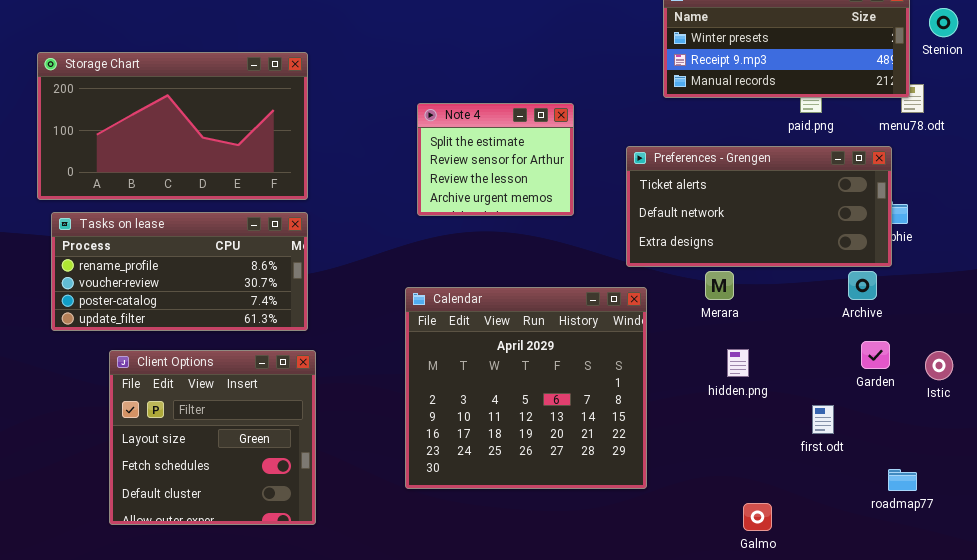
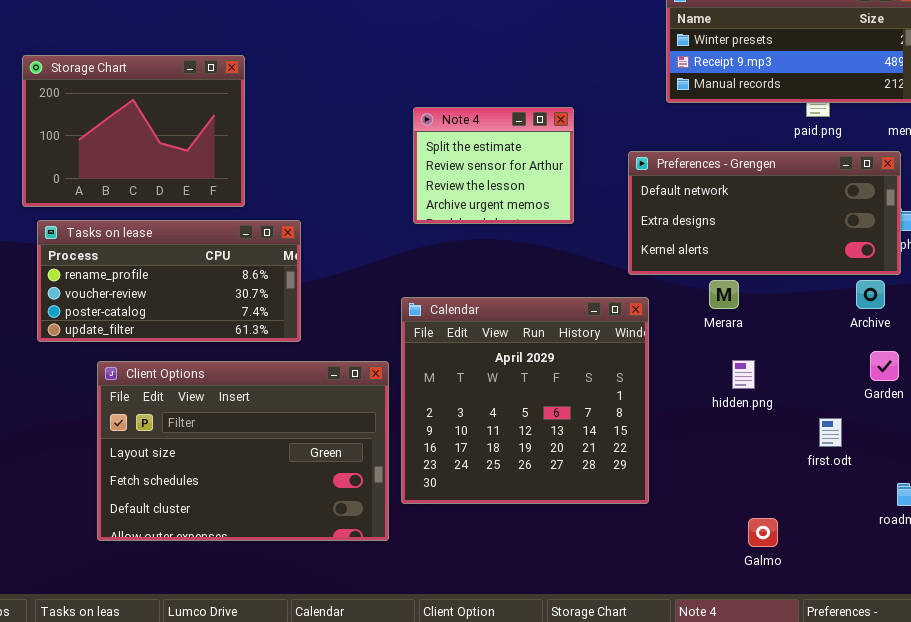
Storage Chart: [37,52,308,200] -> [22,55,245,207], resized
Preferences - Grengen: [626,146,892,267] -> [628,151,901,275], scrolled down 1 row
Client Options: [109,350,316,525] -> [97,361,389,541], resized

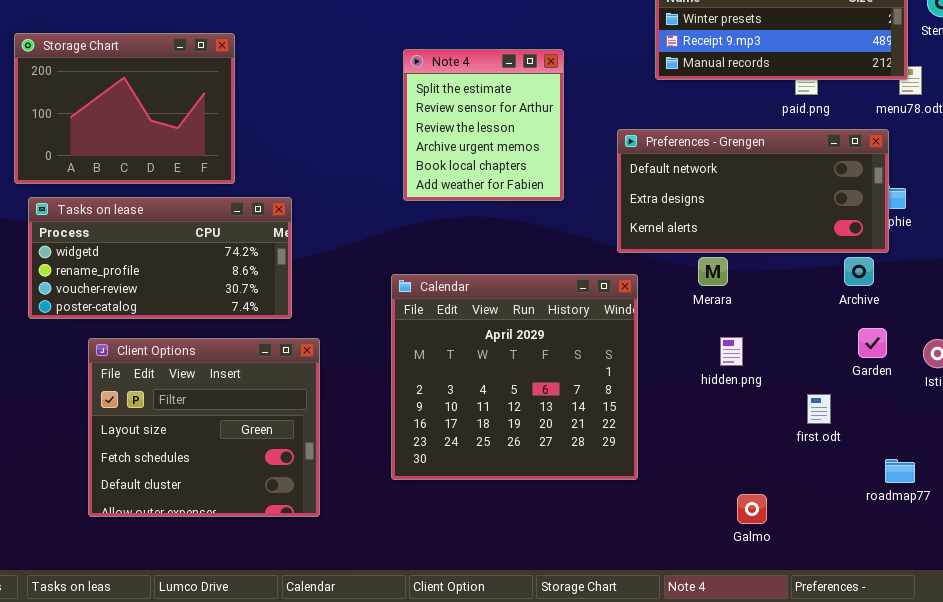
Note 4: [413,107,574,224] -> [403,49,564,201], resized
Tasks on lease: [37,220,301,342] -> [28,197,292,319], scrolled up 1 row
Client Options: [97,361,389,541] -> [88,338,320,517], resized

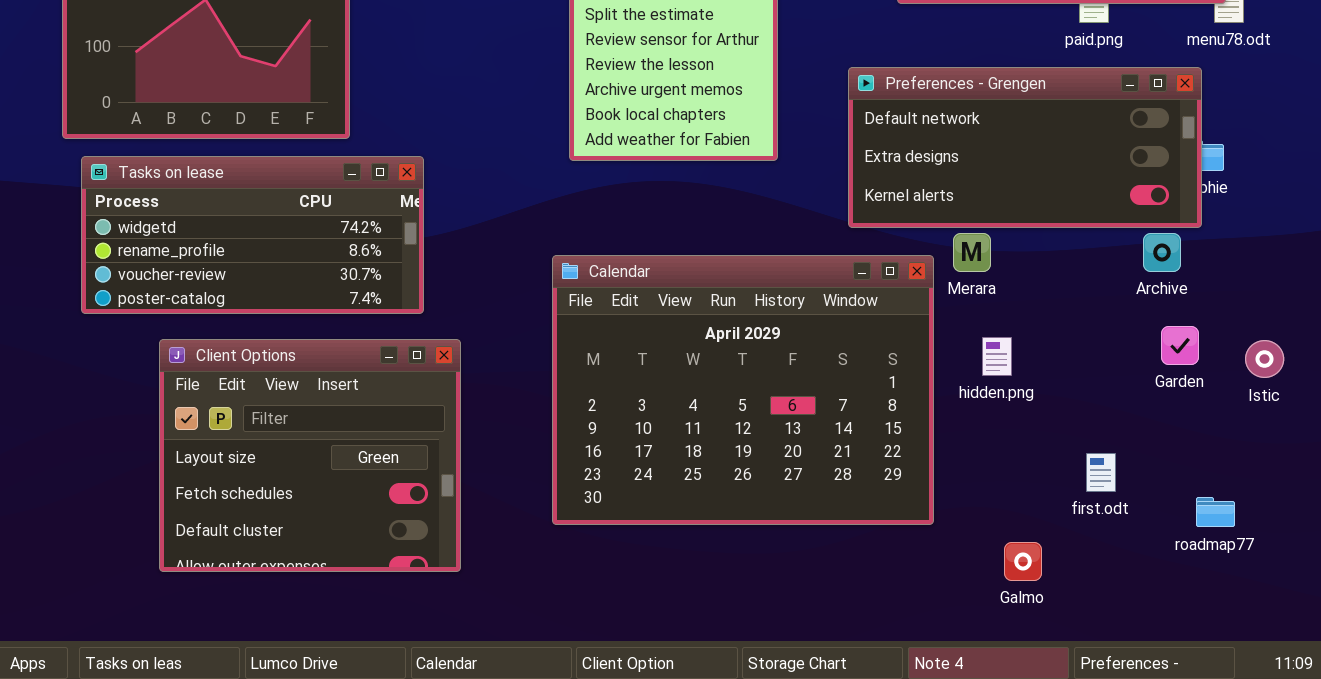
Calendar: [391,274,638,480] -> [552,255,934,525], resized
first.odt: [807,394,831,424] -> [1086,453,1116,492], moved

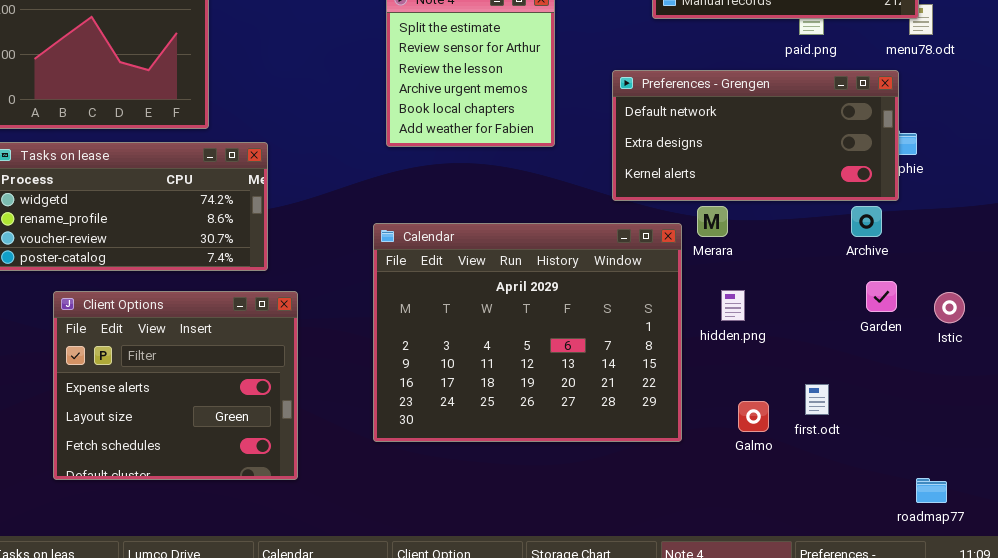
Client Options: [159,339,461,572] -> [53,291,298,480], scrolled up 1 row
roadmap77: [1196,497,1235,527] -> [916,478,947,503], moved
Galmo: [1004,542,1042,581] -> [738,401,769,432], moved

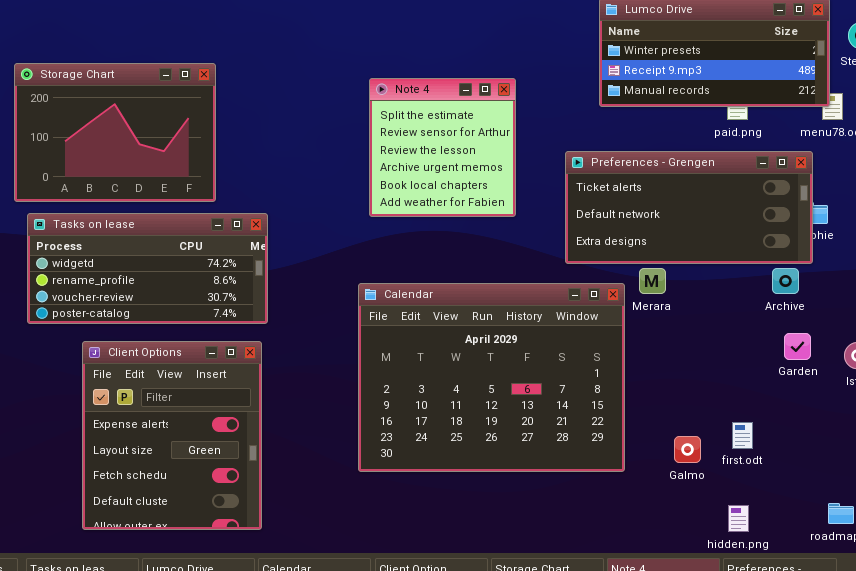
Preferences - Grengen: [612,70,899,201] -> [565,151,813,264], scrolled up 1 row
hidden.png: [721,290,745,321] -> [728,505,749,532], moved
Client Options: [53,291,298,480] -> [82,341,262,530], resized

